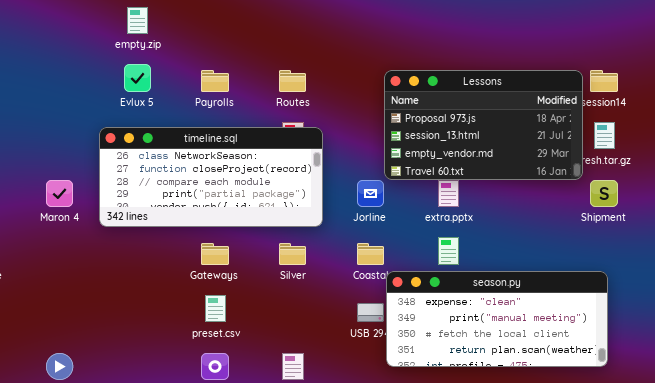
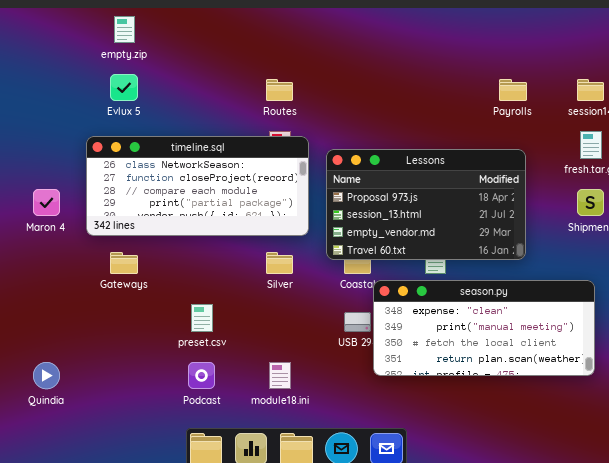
Payrolls: [201,70,229,92] -> [499,79,527,101], moved
Lessons: [384,70,583,180] -> [326,149,526,260], moved
Gateways: [201,243,229,265] -> [110,252,138,274], moved

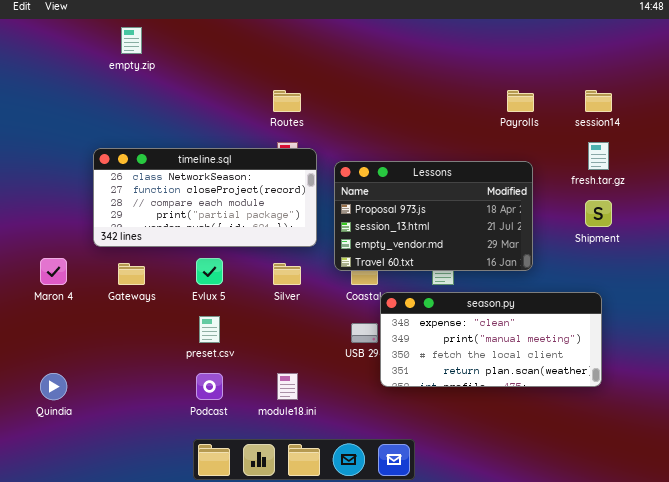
Evlux 5: [110,74,138,101] -> [196,258,223,285], moved
Maron 4: [33,189,60,216] -> [40,258,67,285], moved

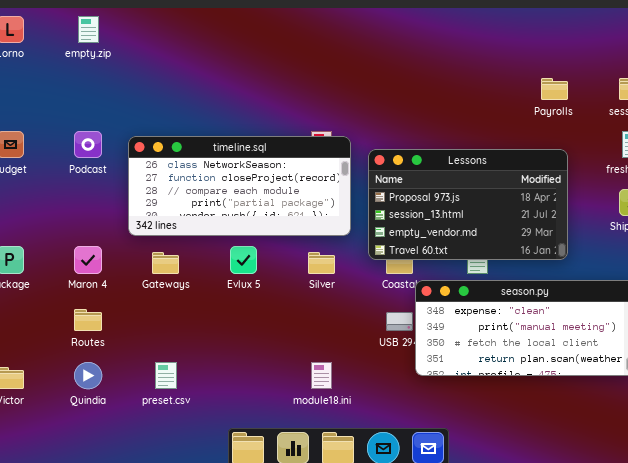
empty.zip: [121,27,142,54] -> [78,16,99,43], moved
Routes: [273,90,301,112] -> [74,309,102,331], moved
preset.csv: [199,316,220,343] -> [155,362,177,389], moved
Podcast: [196,373,223,400] -> [74,131,102,158], moved

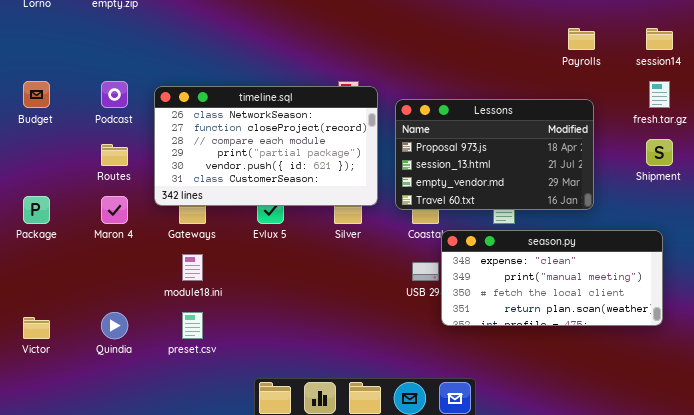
timeline.sql: [128,136,351,236] -> [154,86,378,206], resized
Routes: [74,309,102,331] -> [101,144,128,166], moved
module18.ini: [311,362,332,389] -> [182,254,203,281], moved

